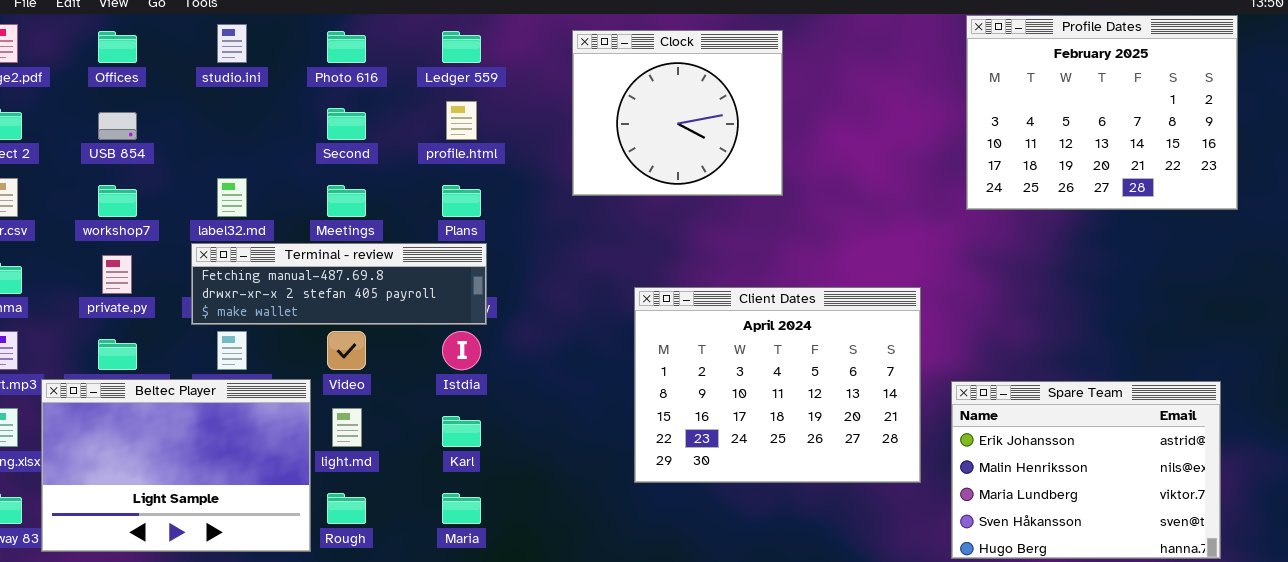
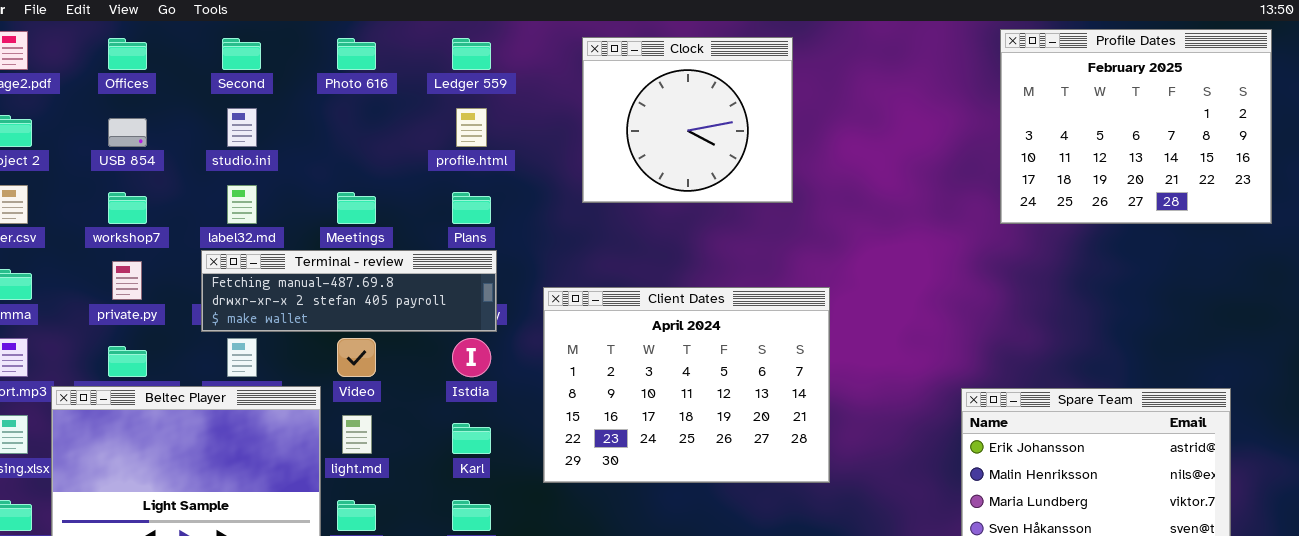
Profile Dates: [966,15,1238,210] -> [1000,29,1272,224], moved
studio.ini: [217,24,247,63] -> [227,108,257,147], moved
Second: [327,108,366,140] -> [222,38,261,70], moved
Client Dates: [634,287,921,483] -> [543,287,830,483], moved

